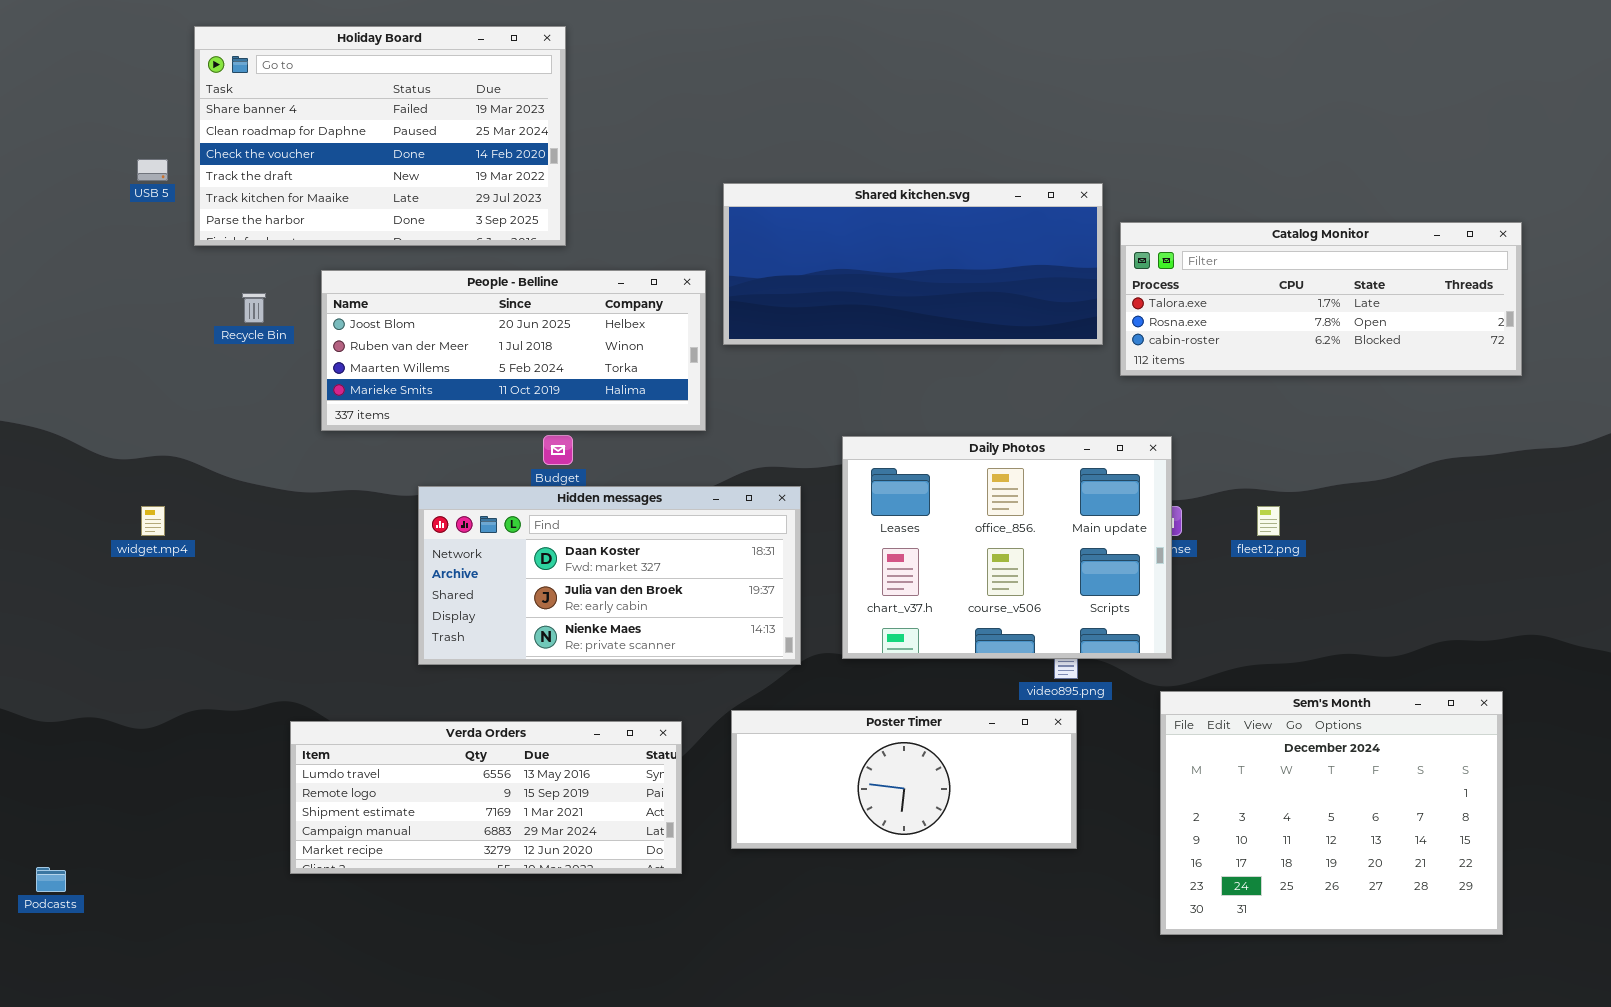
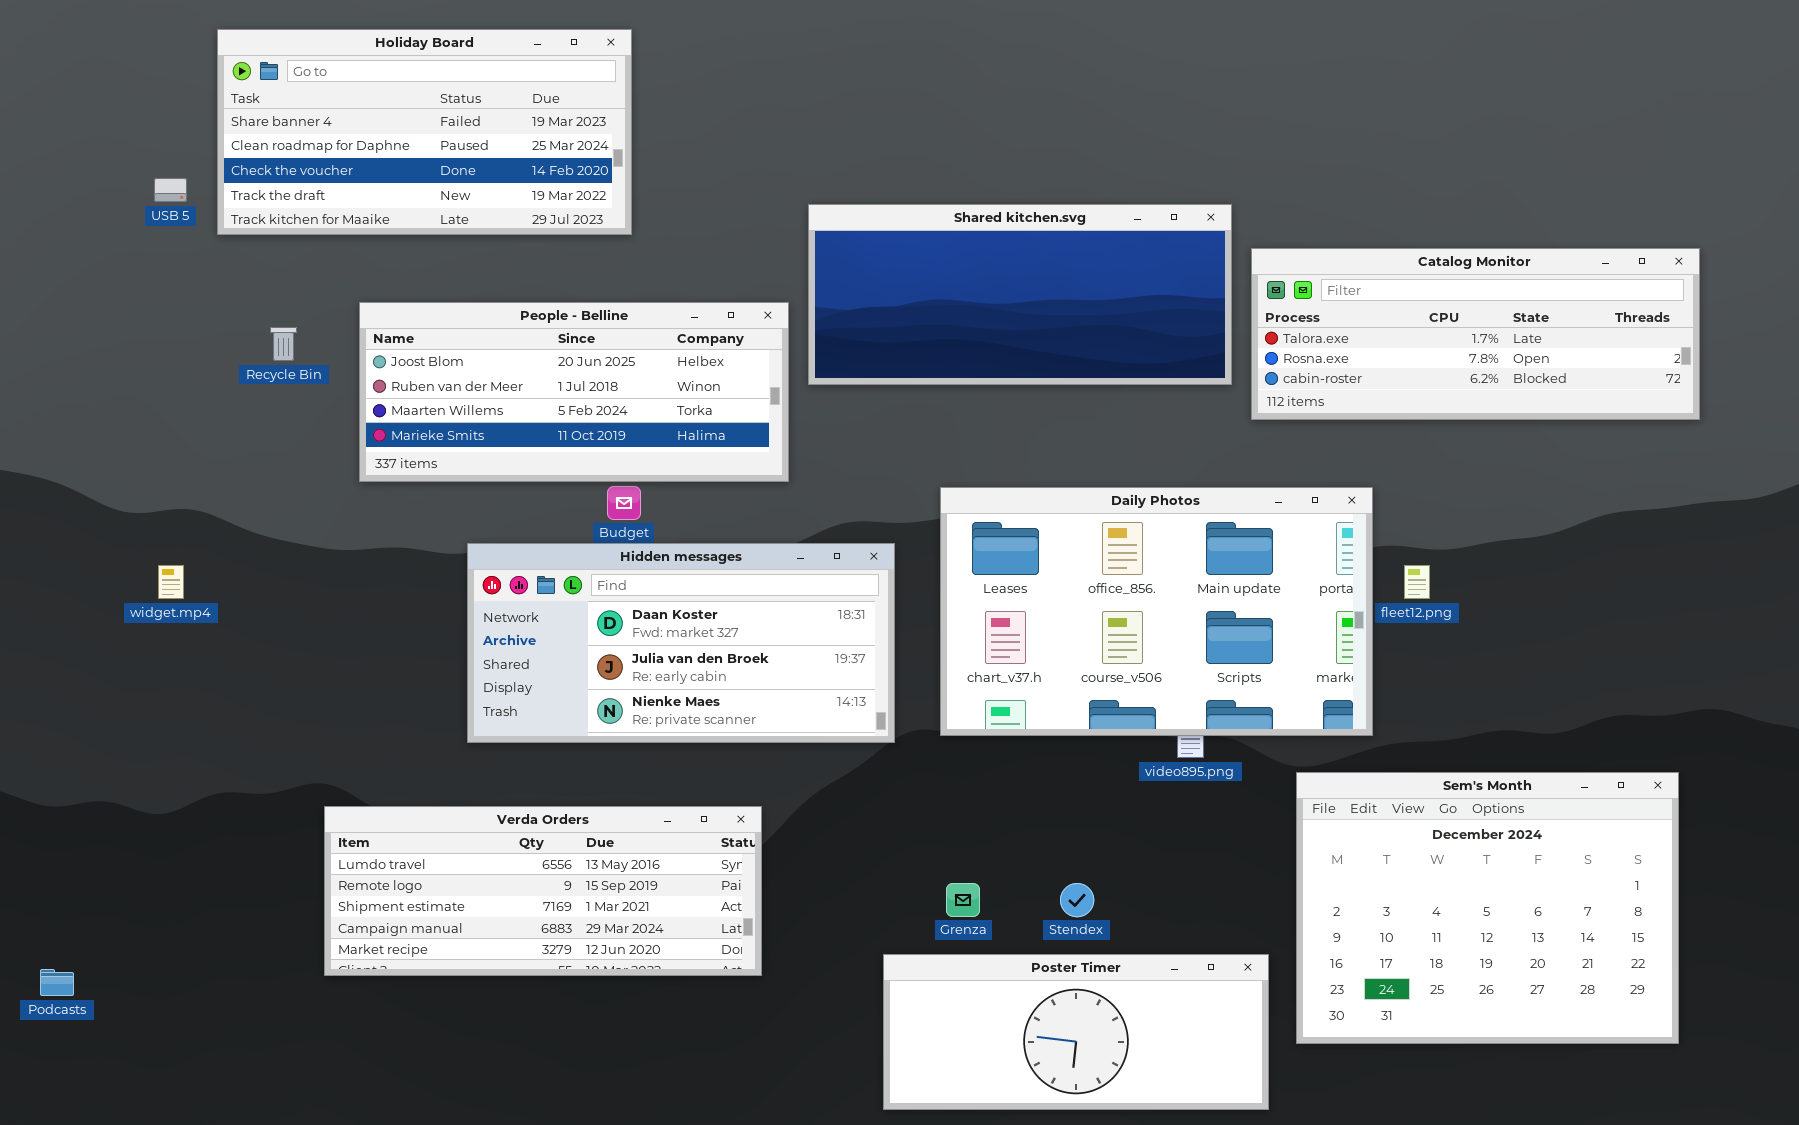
Holiday Board: [194,26,566,246] -> [217,29,632,235], resized
Daily Photos: [842,436,1172,659] -> [940,487,1373,736], resized
Poster Timer: [731,710,1077,849] -> [883,954,1269,1110], moved

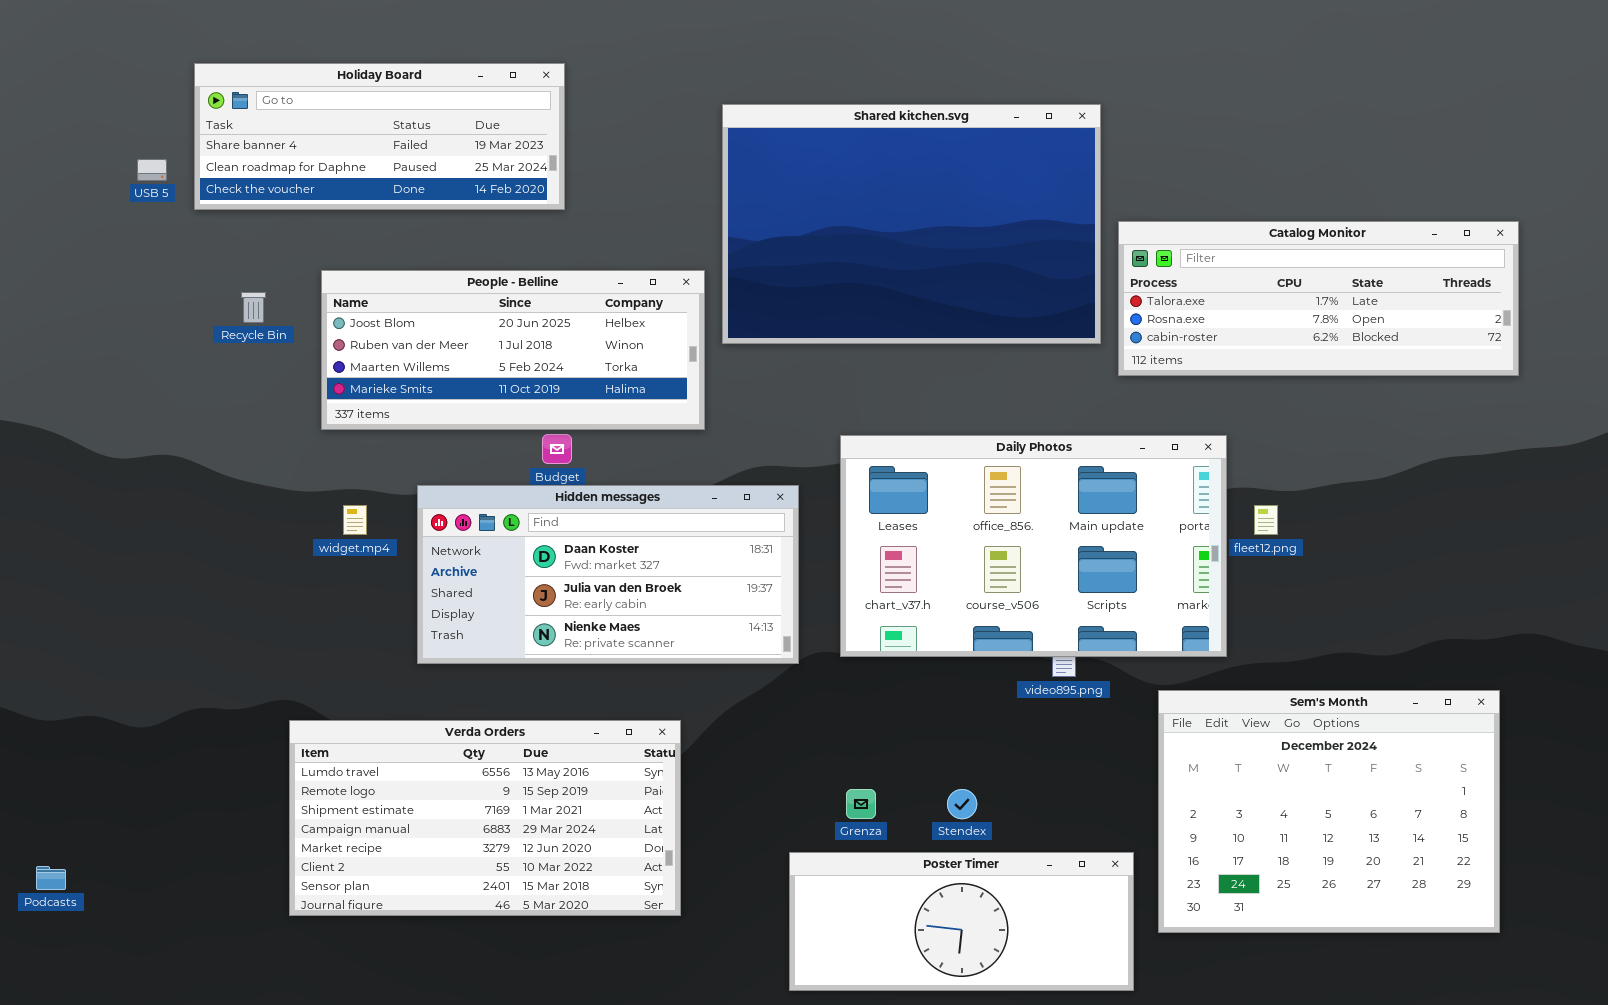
Holiday Board: [217,29,632,235] -> [194,63,565,210], resized
Shared kitchen.svg: [808,204,1232,385] -> [722,104,1101,344], resized
widget.mp4: [158,565,184,599] -> [343,505,367,535], moved
Verda Orders: [324,806,762,976] -> [289,720,681,916], resized

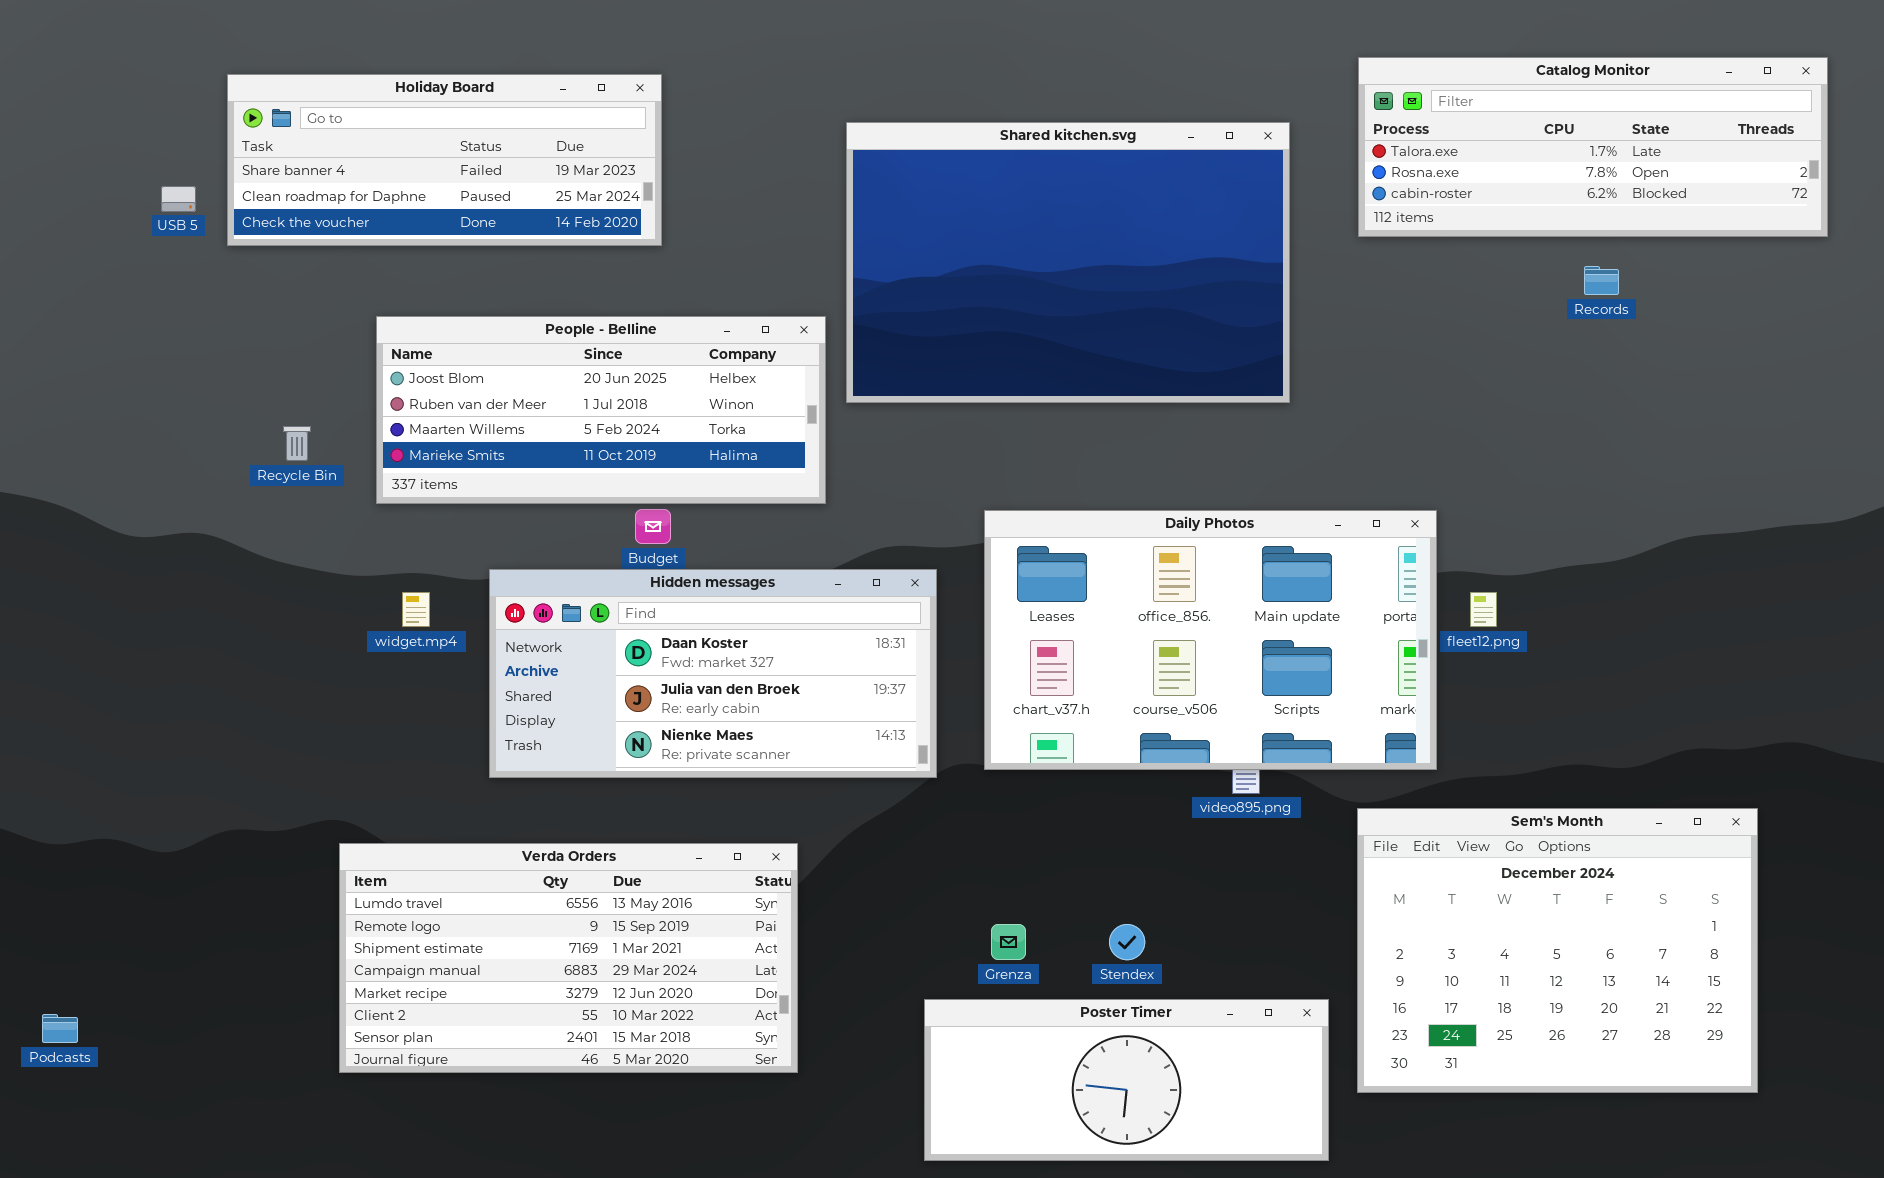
Catalog Monitor: [1118,221,1519,376] -> [1358,57,1828,237], moved
Recycle Bin: [241,292,266,323] -> [283,426,311,461], moved

